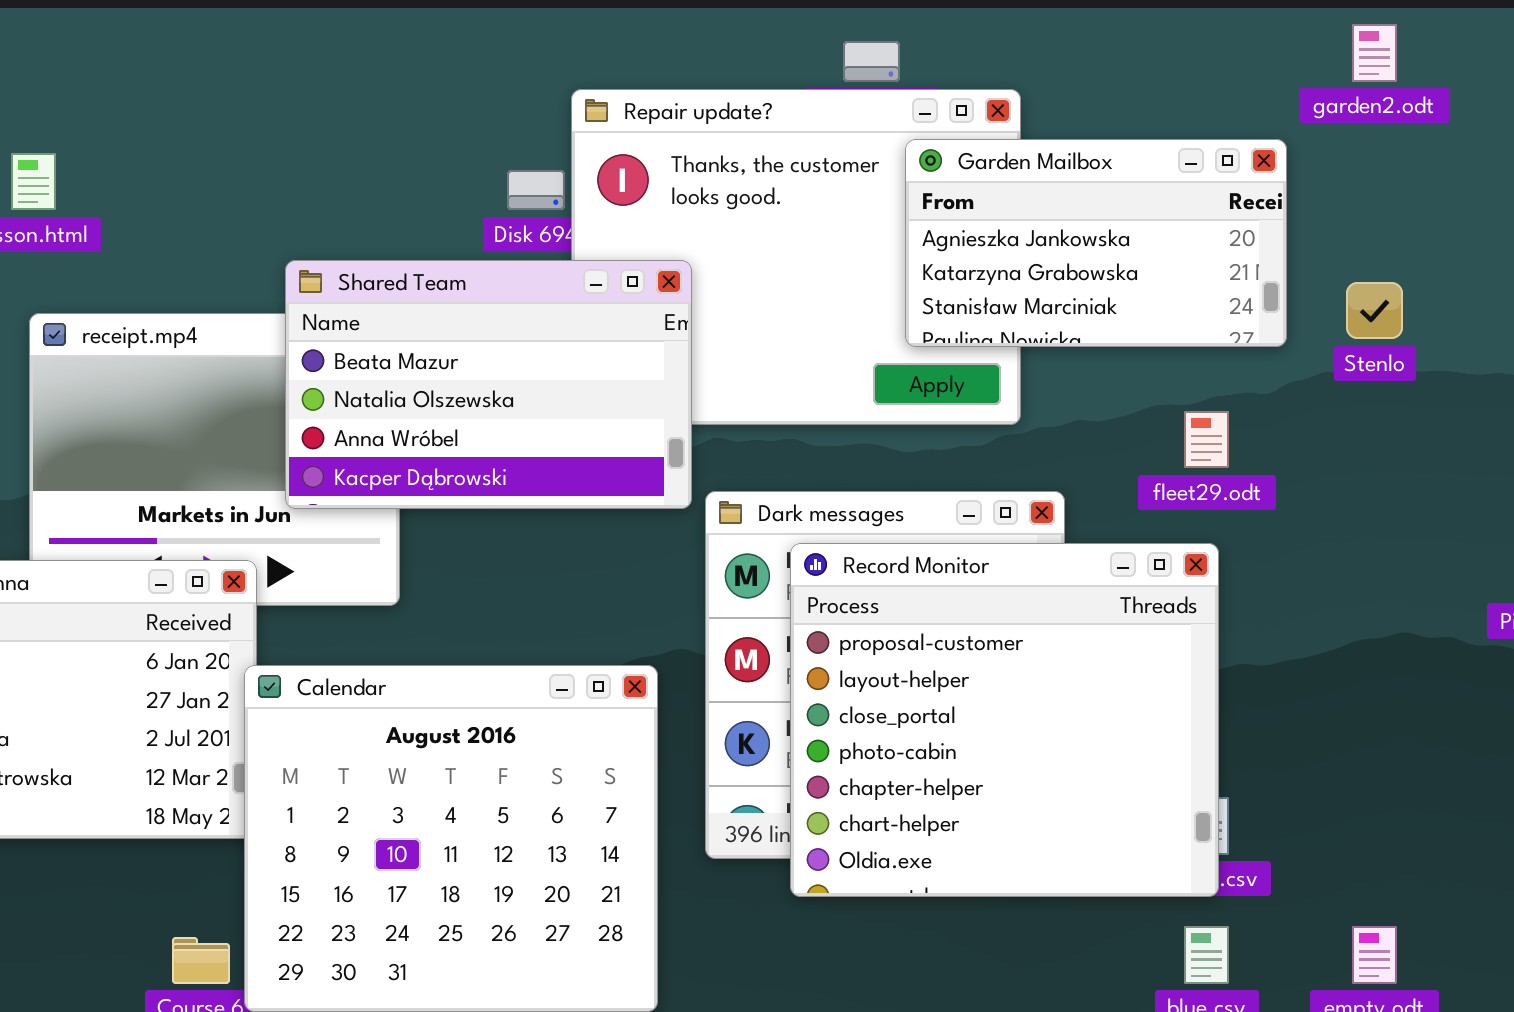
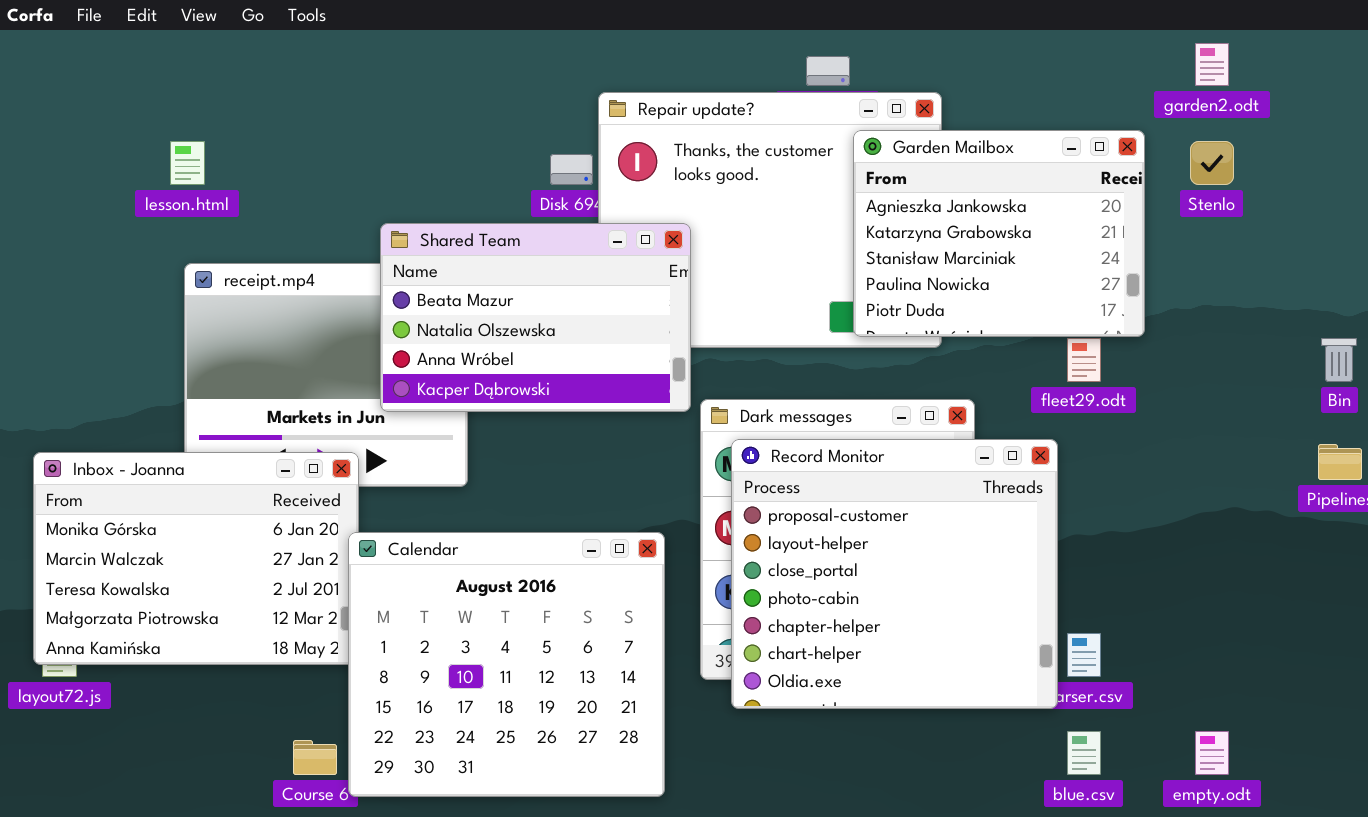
Garden Mailbox: [905,139,1287,347] -> [853,130,1145,337], resized
Stenlo: [1346,282,1403,339] -> [1190,141,1234,185], moved
Record Monitor: [790,543,1219,897] -> [731,439,1058,709], moved

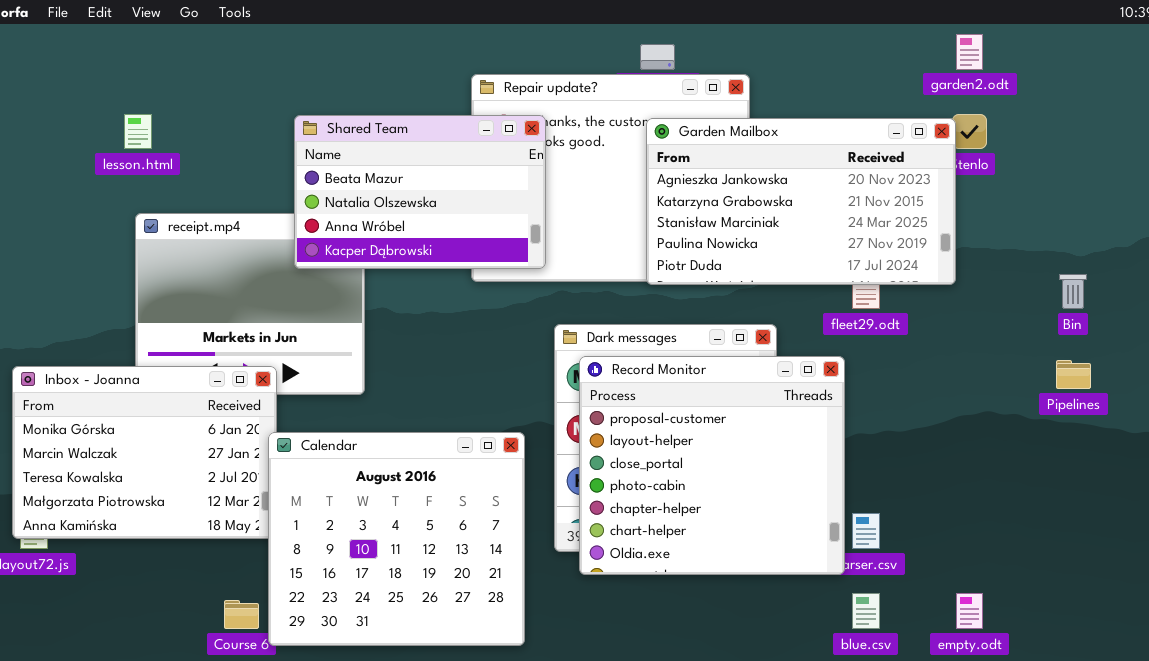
Garden Mailbox: [853,130,1145,337] -> [646,118,956,285], moved, resized
Shared Team: [380,223,691,412] -> [294,115,546,269], moved

